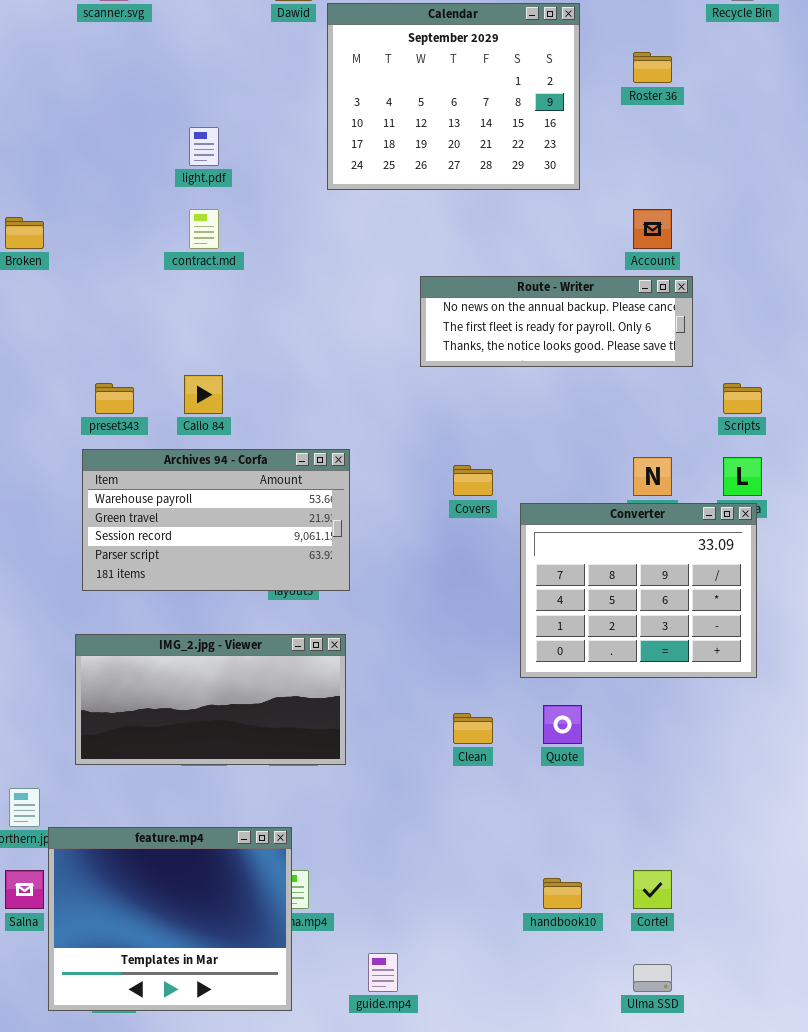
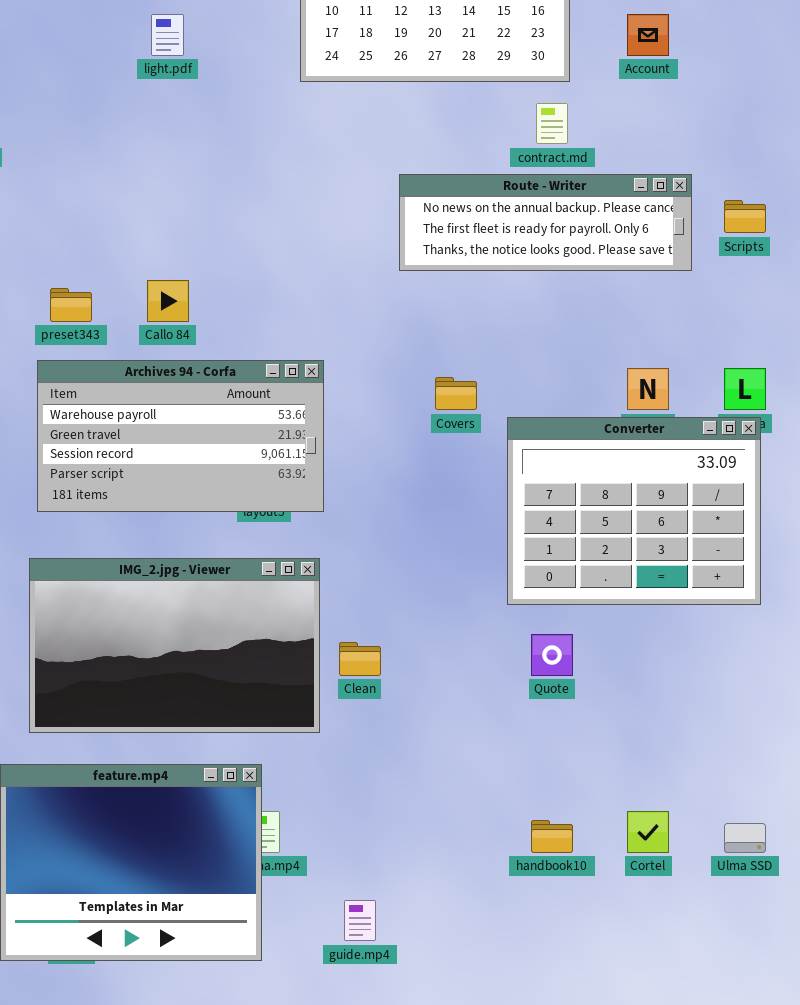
contract.md: [189,209,219,249] -> [536,103,568,144], moved
Account: [633,209,672,249] -> [627,14,669,56], moved
Scripts: [723,383,762,414] -> [724,200,766,233], moved
IMG_2.jpg - Viewer: [75,634,346,765] -> [29,558,320,733], resized
Clean: [453,713,493,744] -> [339,642,381,676], moved
Ulma SSD: [633,964,672,992] -> [724,823,766,853], moved

